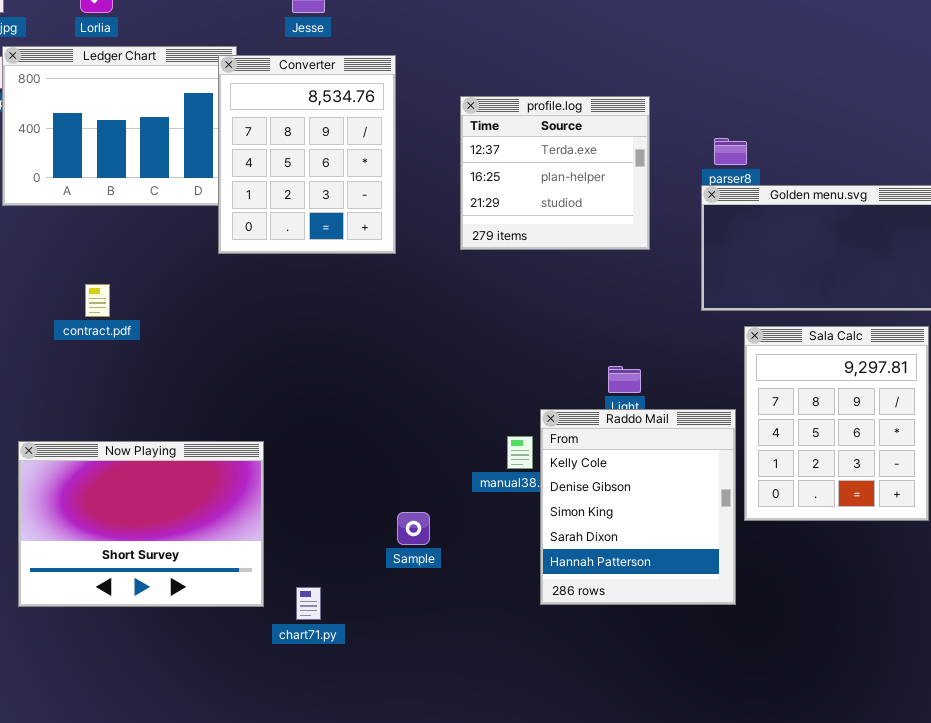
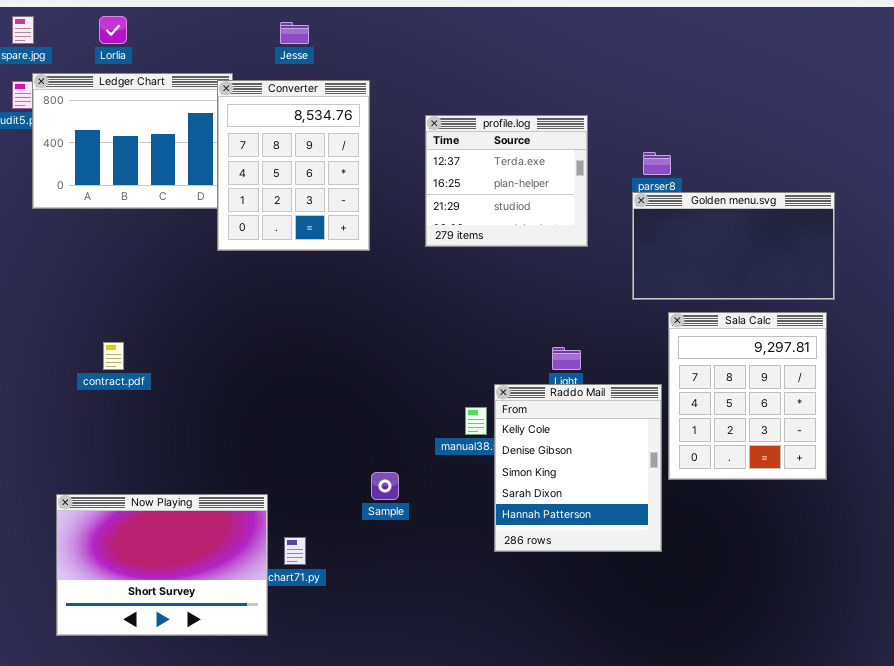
contract.pdf: [85,284,110,317] -> [103,342,124,370], moved
Now Playing: [18,441,264,607] -> [56,494,268,636], moved

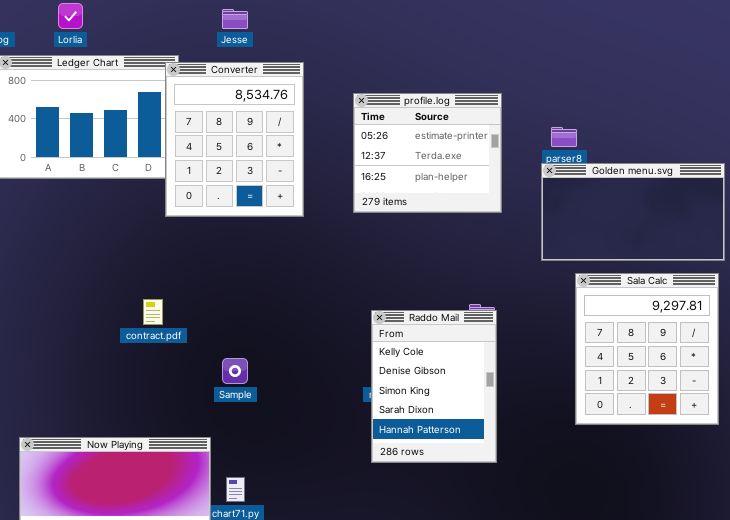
profile.log: [425,115,588,247] -> [353,93,502,213], scrolled up 1 row
contract.pdf: [103,342,124,370] -> [143,299,163,325], moved
Raddo Mail: [494,384,662,552] -> [371,310,497,463], moved, resized
Sample: [371,472,399,500] -> [222,358,248,384], moved

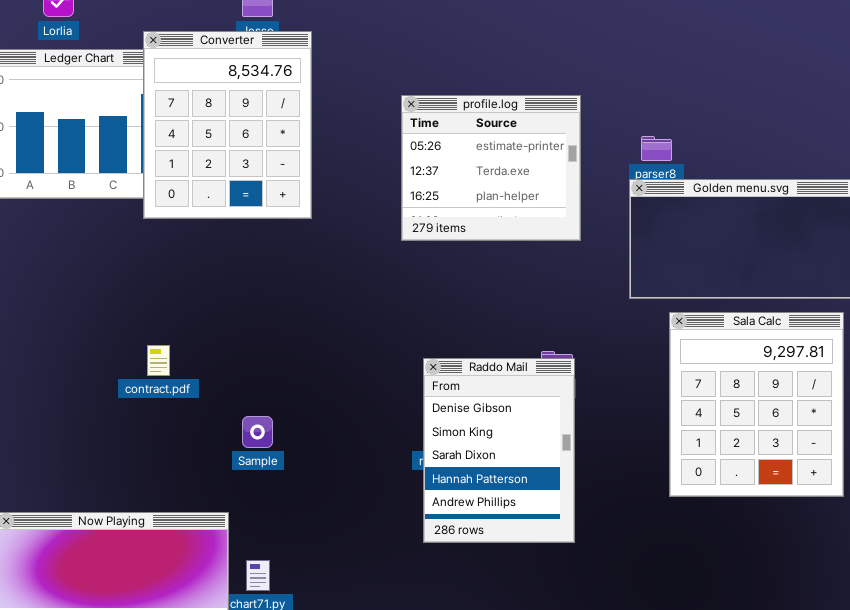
Converter: [165,62,304,217] -> [143,31,312,219], moved
Raddo Mail: [371,310,497,463] -> [423,358,575,543], scrolled down 1 row

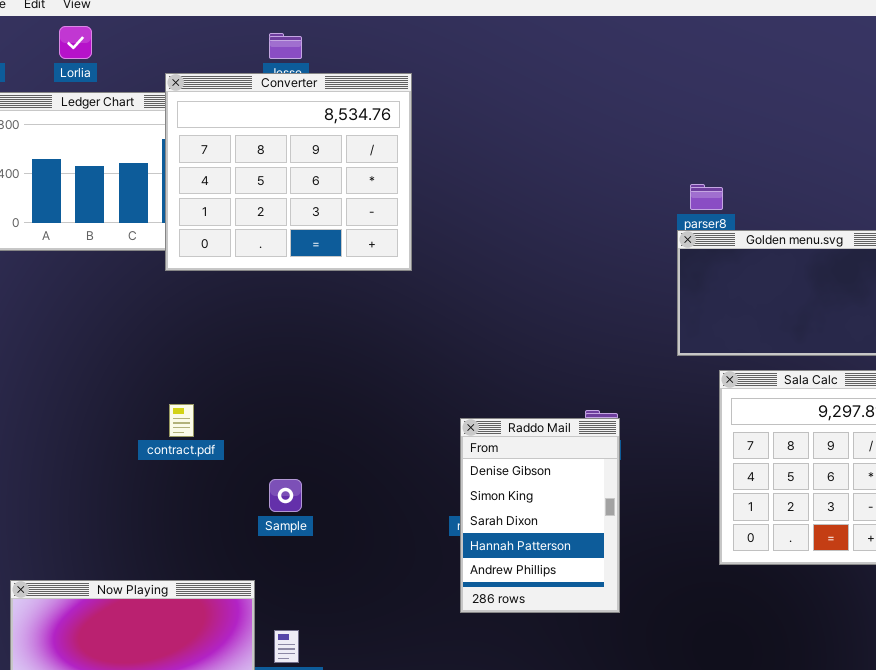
Converter: [143,31,312,219] -> [165,73,412,271], resized
profile.log: [401,95,581,241] -> none, closed

